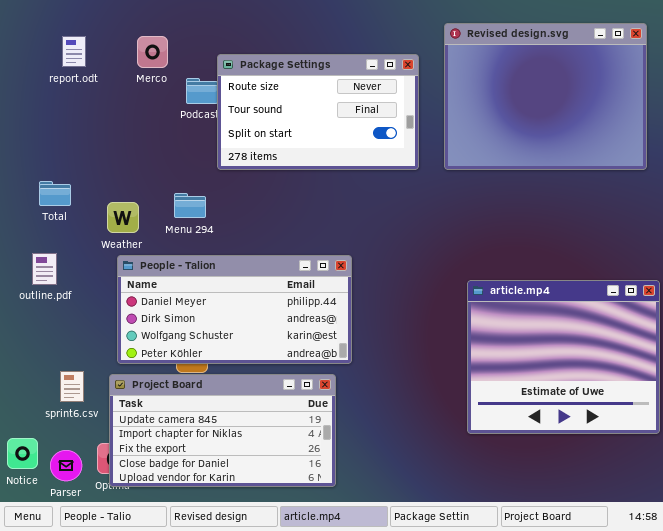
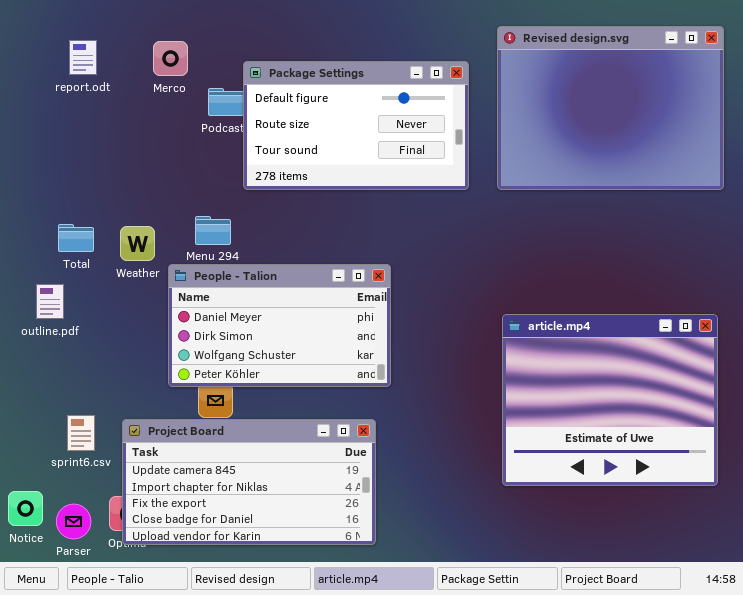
Package Settings: [217,54,419,170] -> [243,61,469,190], scrolled up 1 row
Total: [39,181,71,206] -> [58,224,94,252], moved
People - Talion: [117,255,352,364] -> [168,264,391,387], moved, resized
article.mp4: [467,280,660,434] -> [502,314,718,486], moved

